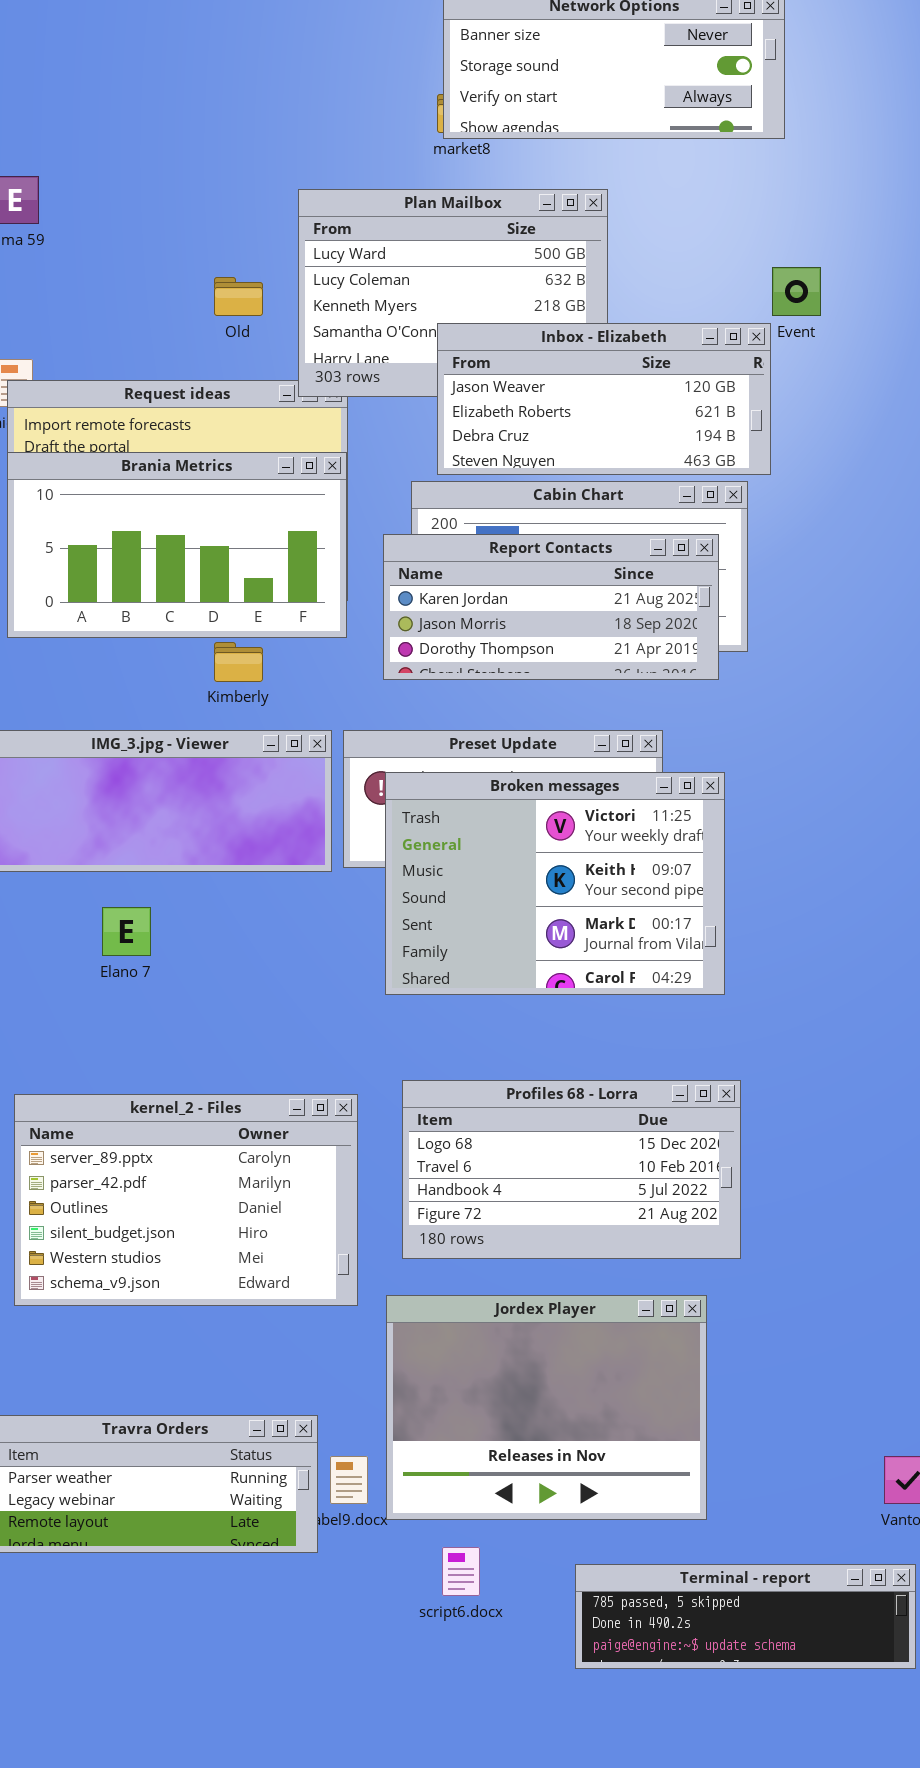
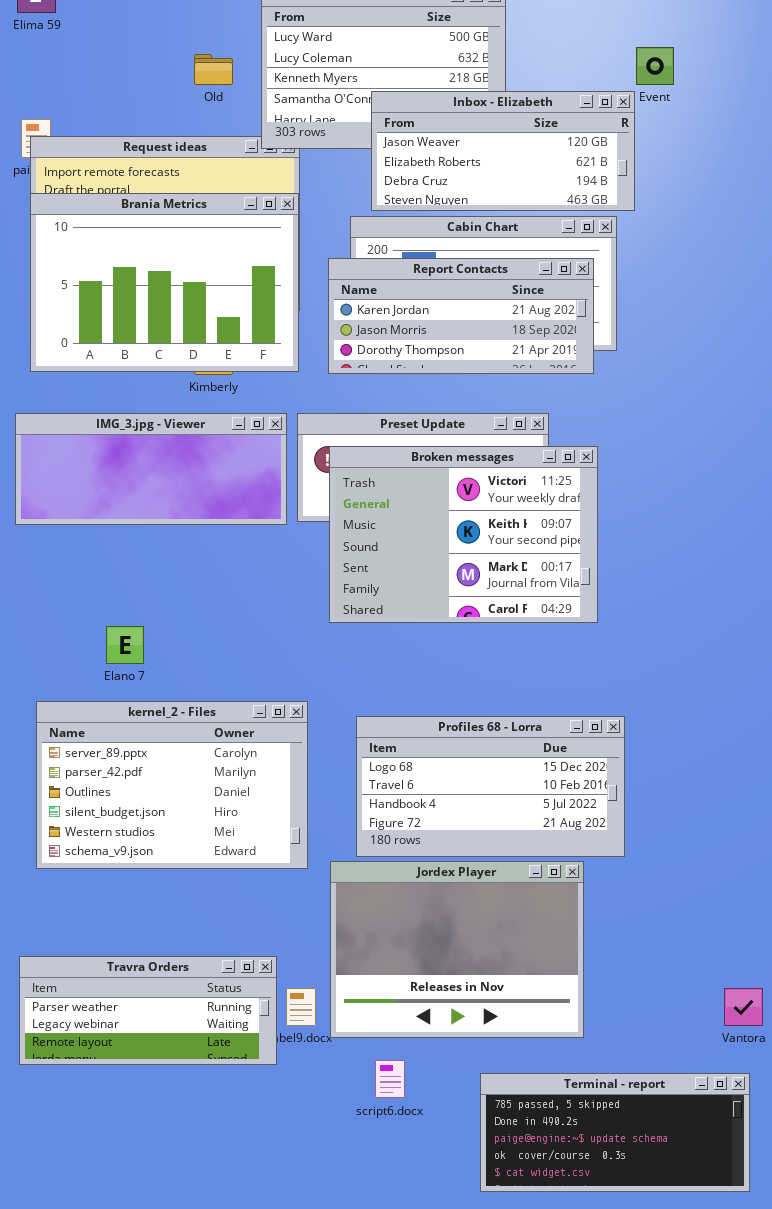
Brania Metrics: [7,452,347,638] -> [30,193,299,372], resized
Elano 7: [102,907,151,956] -> [106,626,144,664], moved
Profiles 68 - Lorra: [402,1080,741,1259] -> [356,716,625,857], moved
Terminal - report: [575,1564,916,1669] -> [480,1073,750,1192], resized

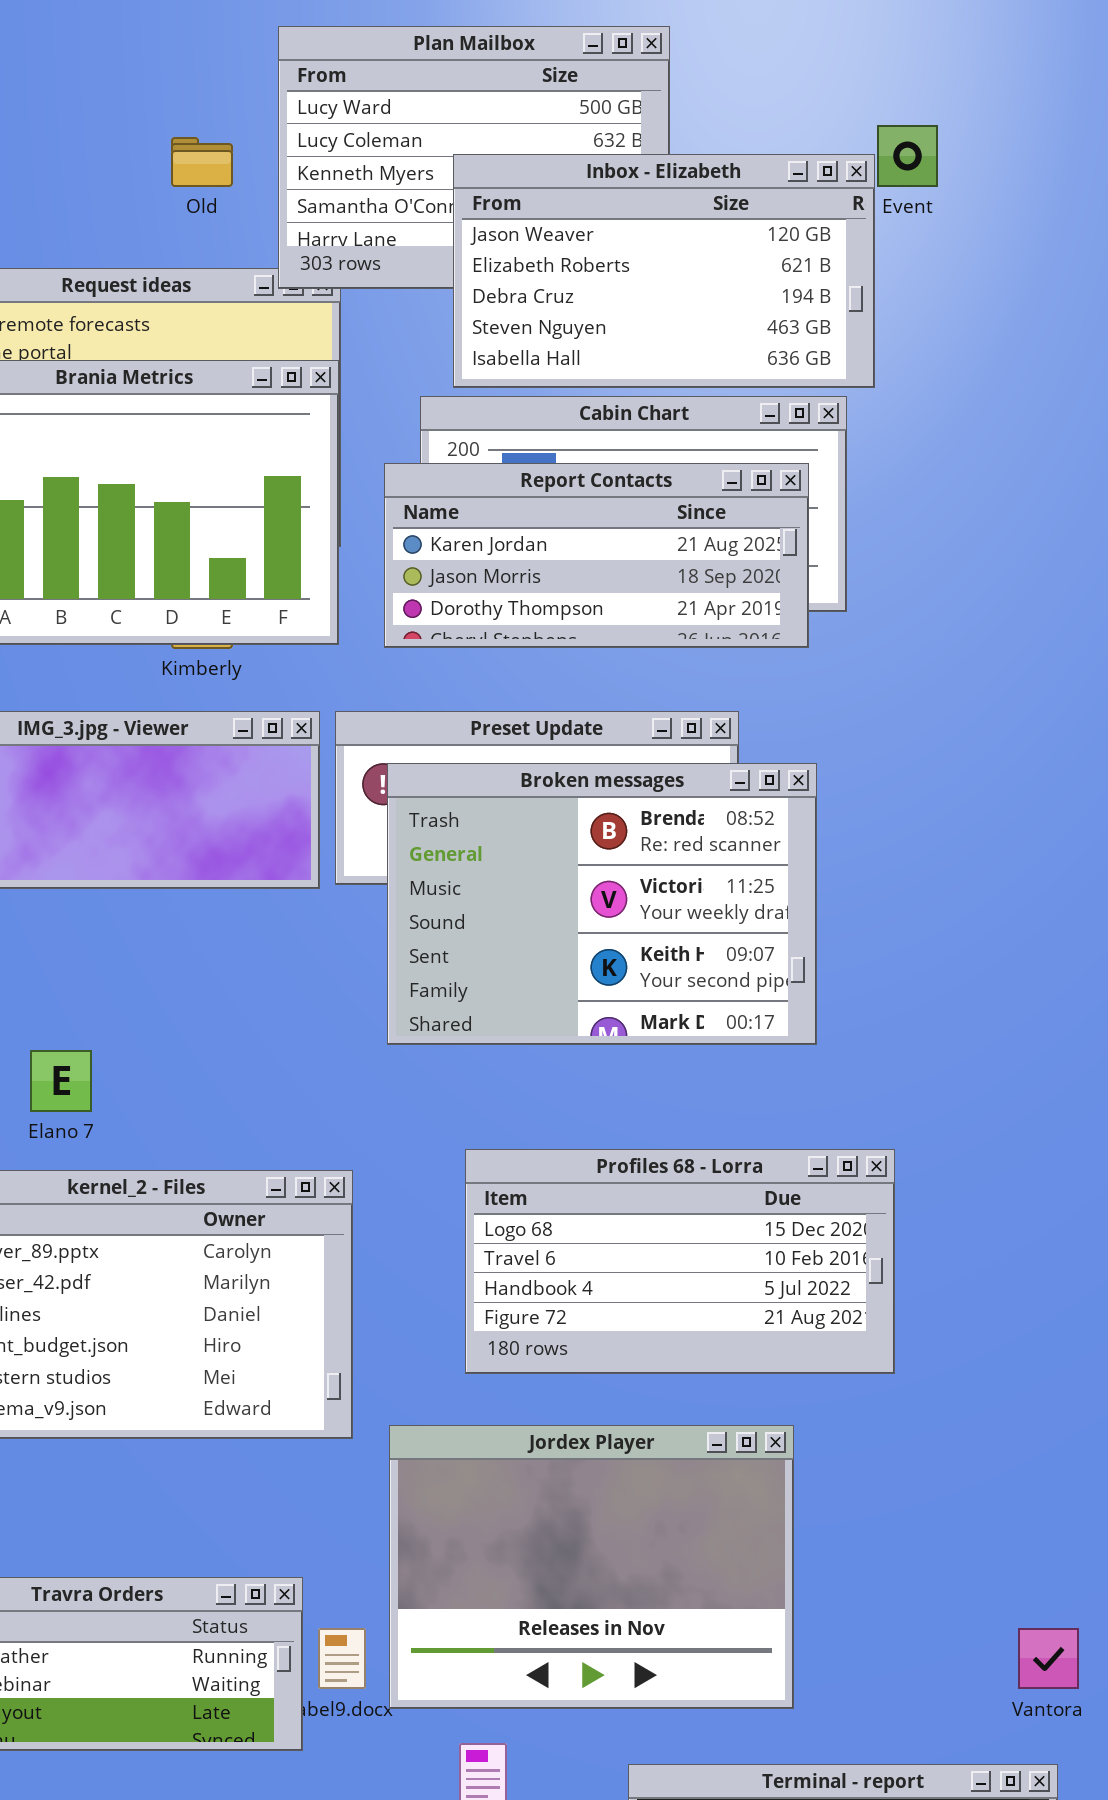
Inbox - Elizabeth: [371,91,635,211] -> [453,154,875,388], resized
Broken messages: [329,446,598,623] -> [387,763,817,1045], scrolled up 1 row
Profiles 68 - Lorra: [356,716,625,857] -> [465,1149,895,1374], moved

